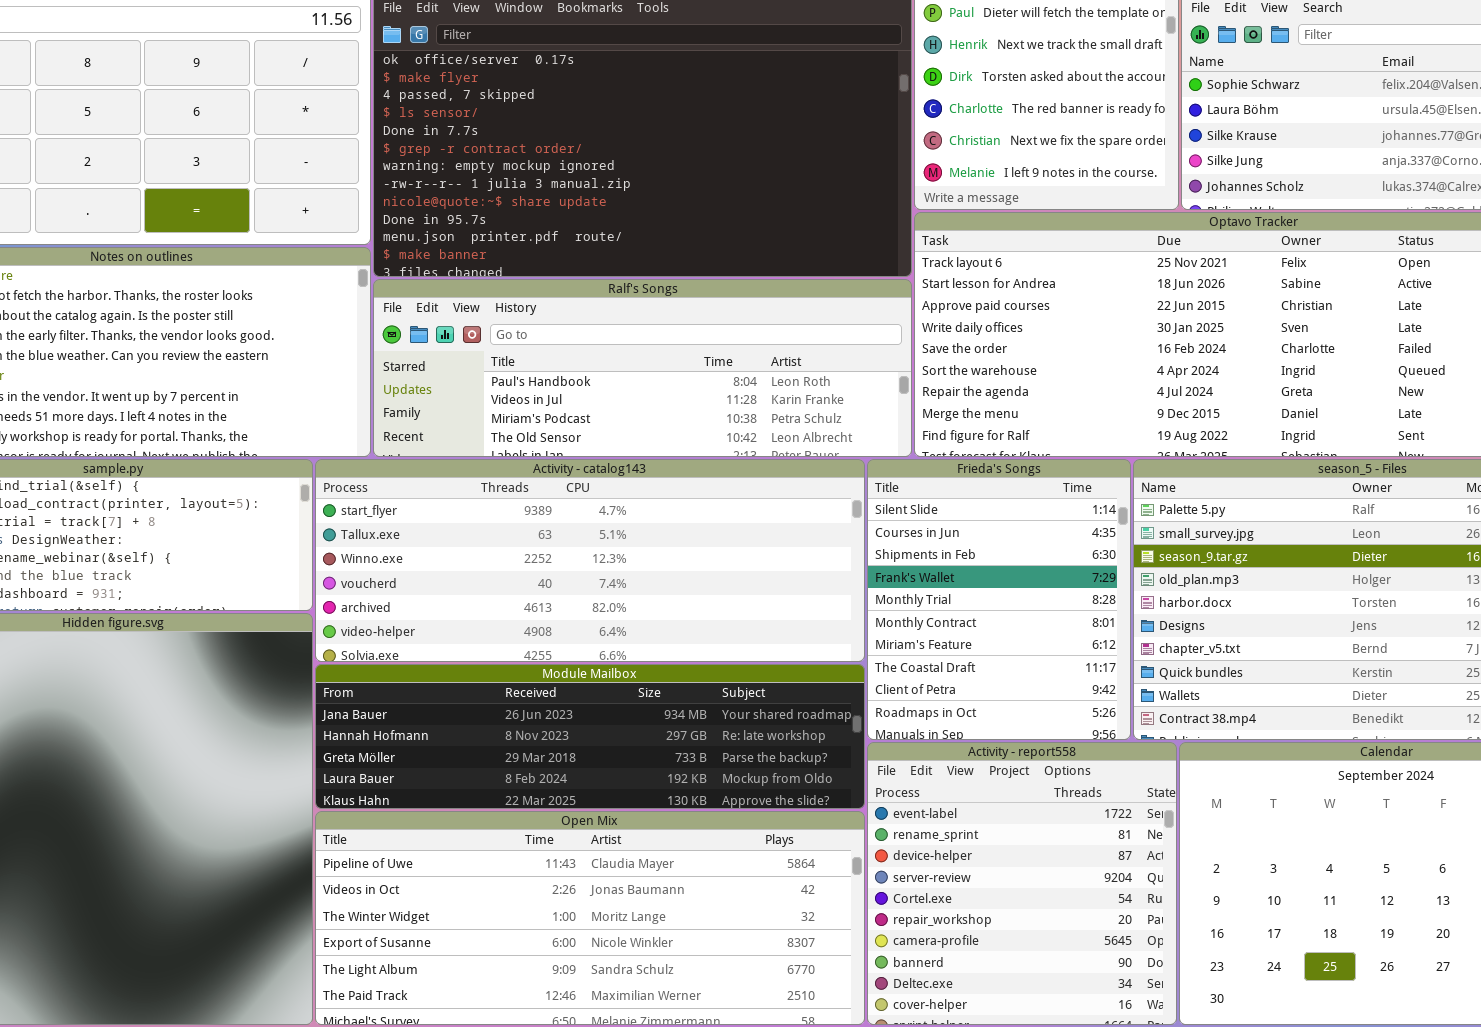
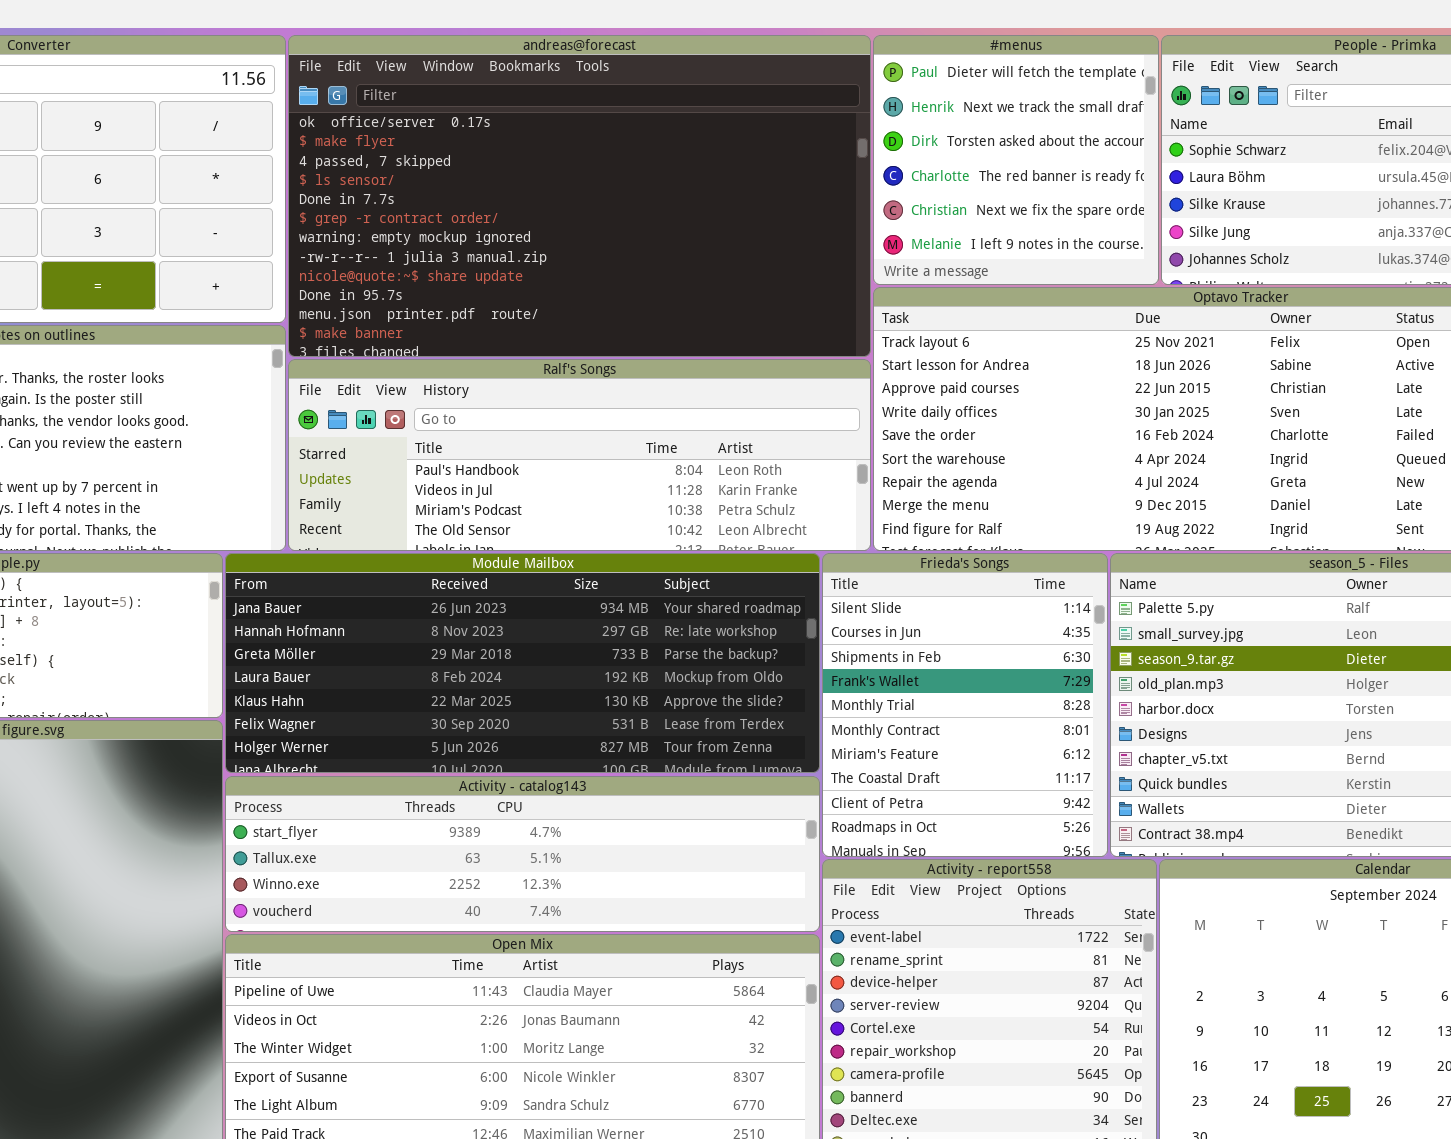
Activity - catalog143: [315,459,865,662] -> [225,776,820,932], moved, resized
Module Mailbox: [315,664,865,809] -> [225,553,820,773], moved, resized

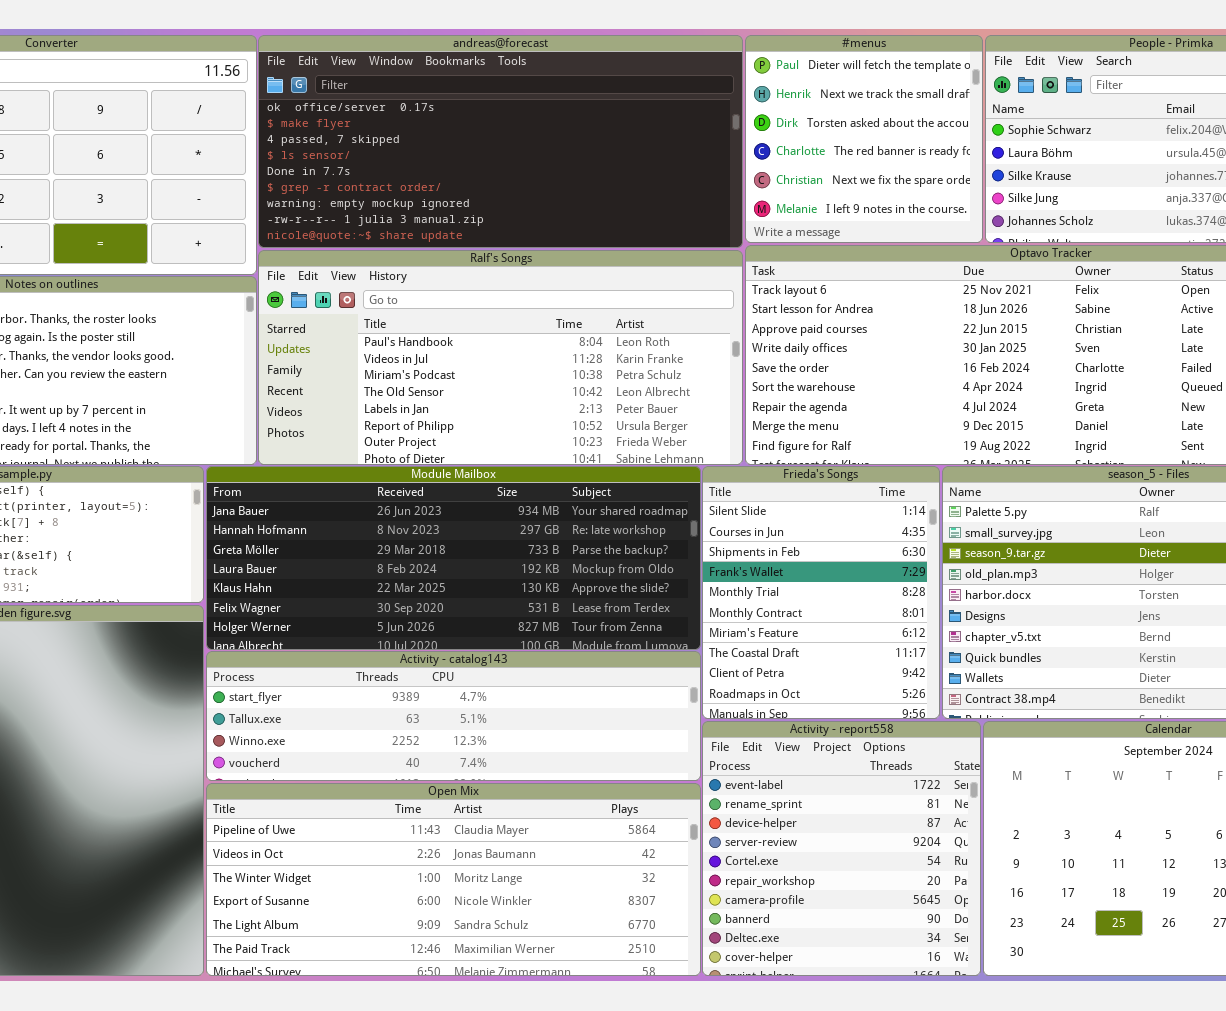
andreas@forecast: [288,35,871,357] -> [258,35,743,248], resized
Ralf's Songs: [288,359,871,551] -> [258,250,743,465], resized

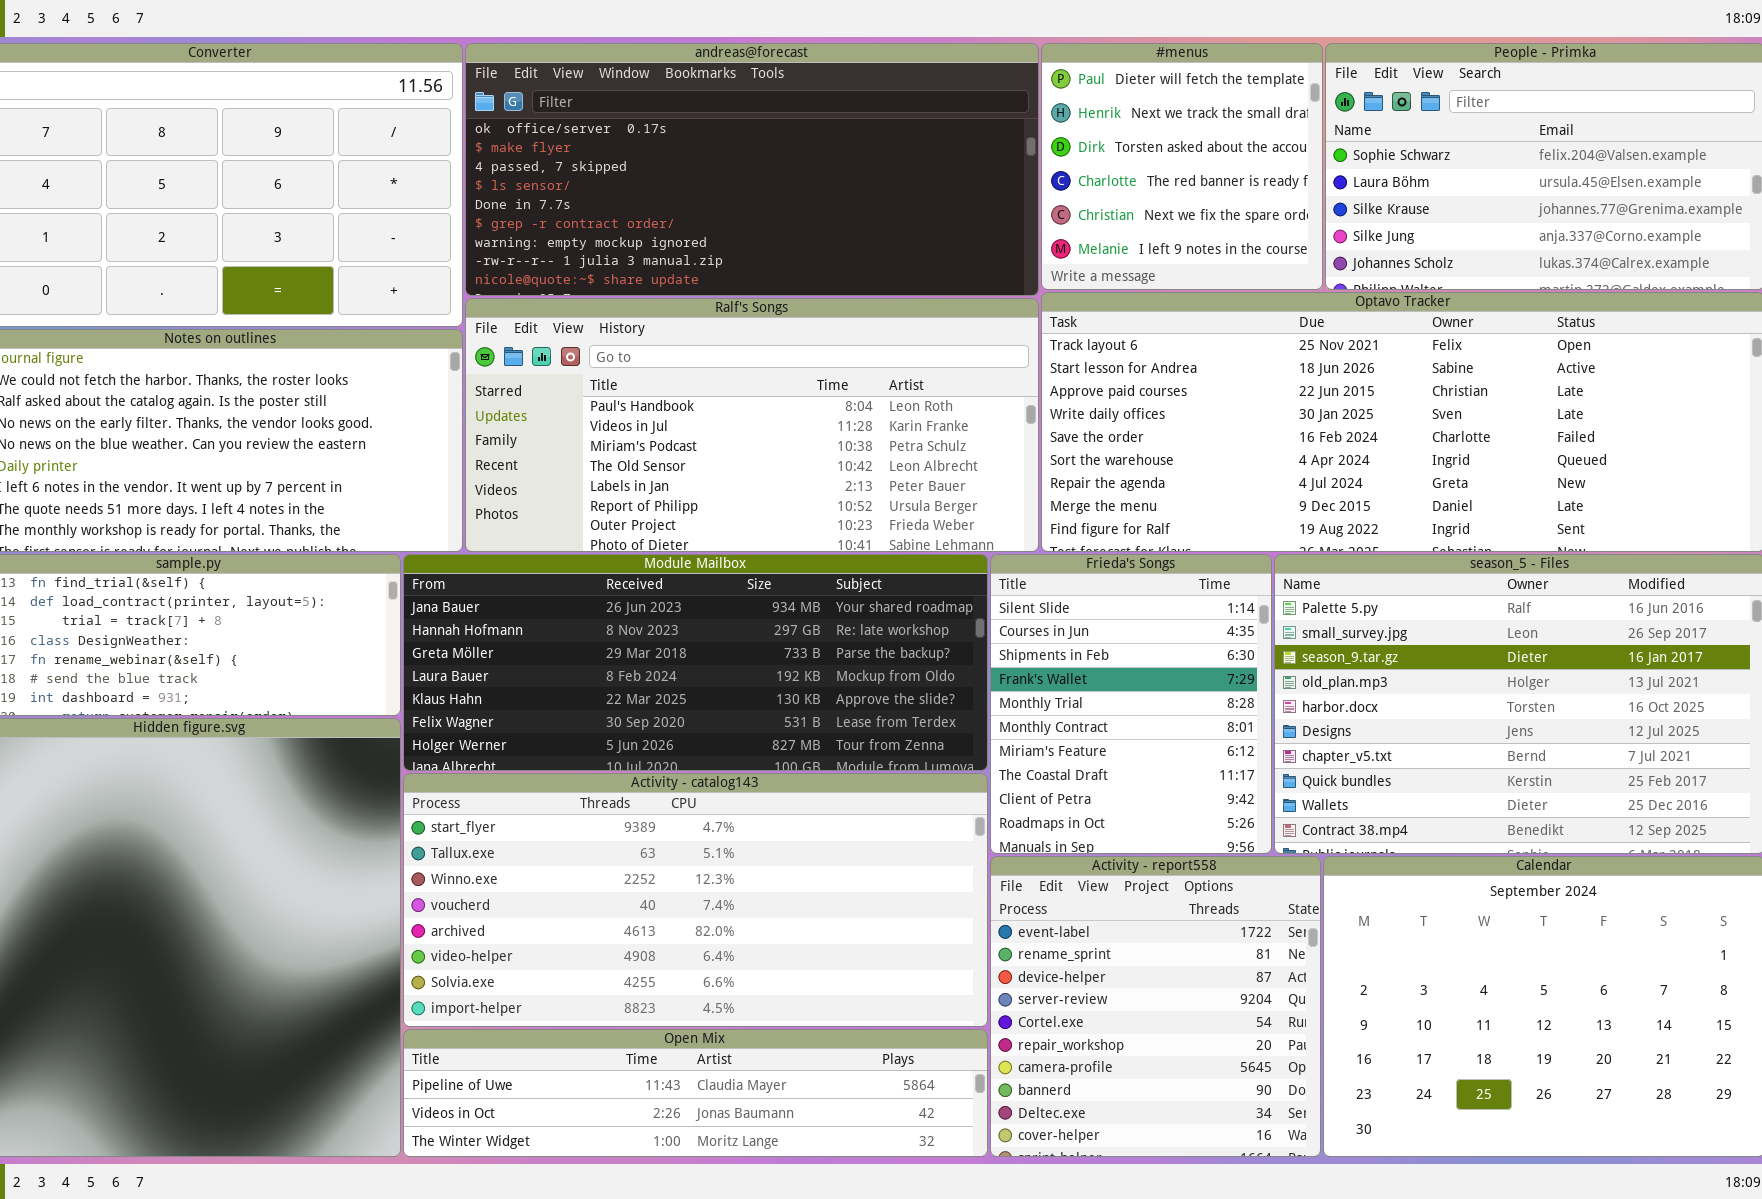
Activity - catalog143: [206,651,701,781] -> [403,773,988,1027], resized
Open Mix: [206,783,701,976] -> [403,1029,988,1157], resized

